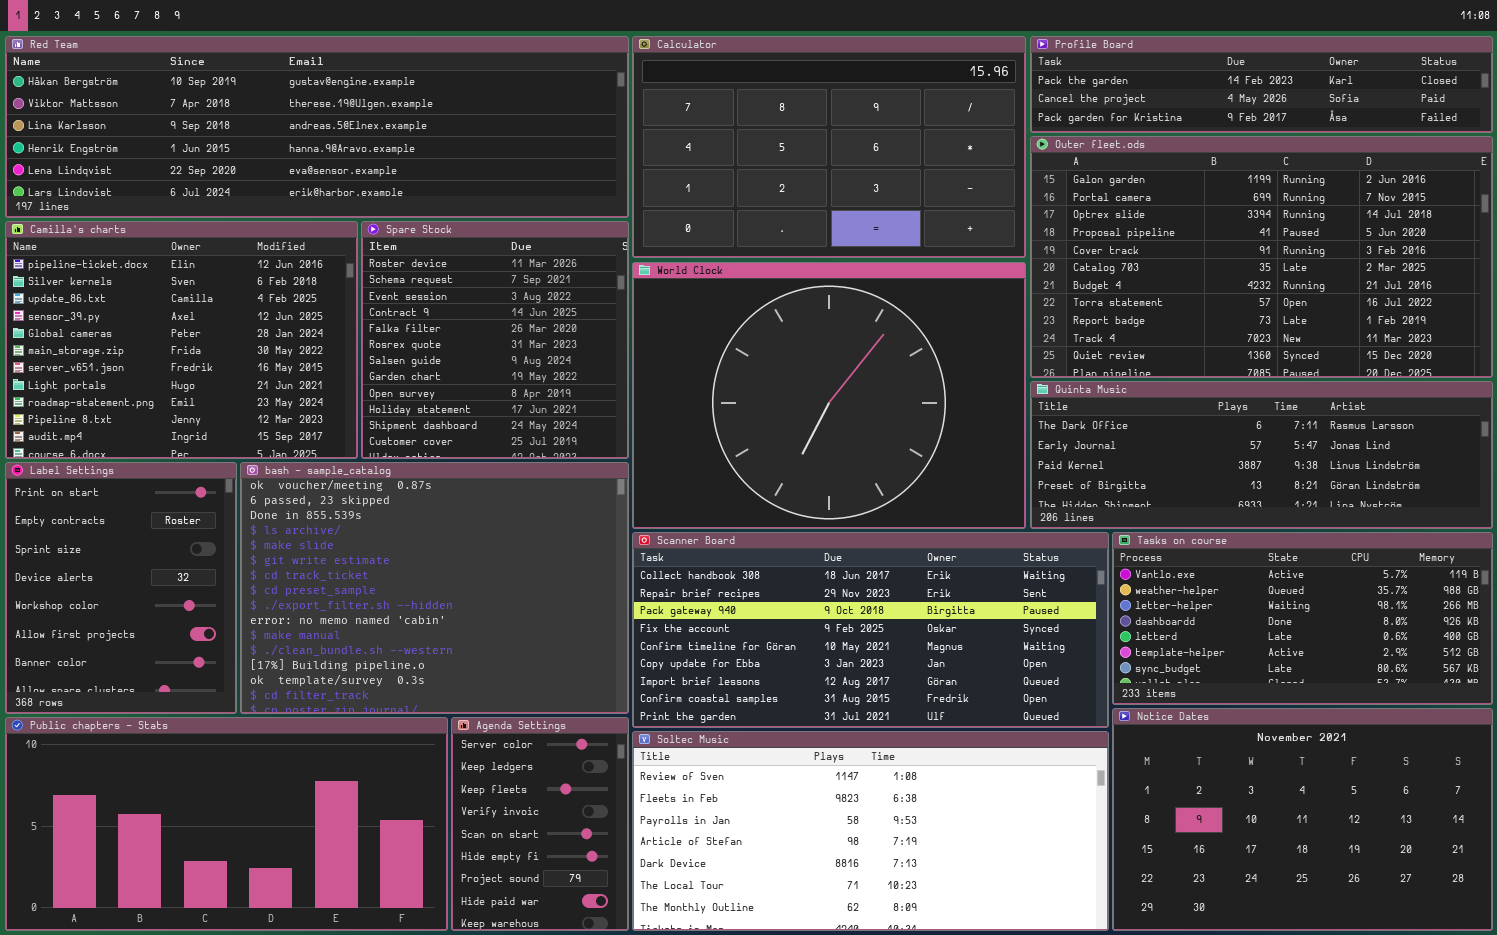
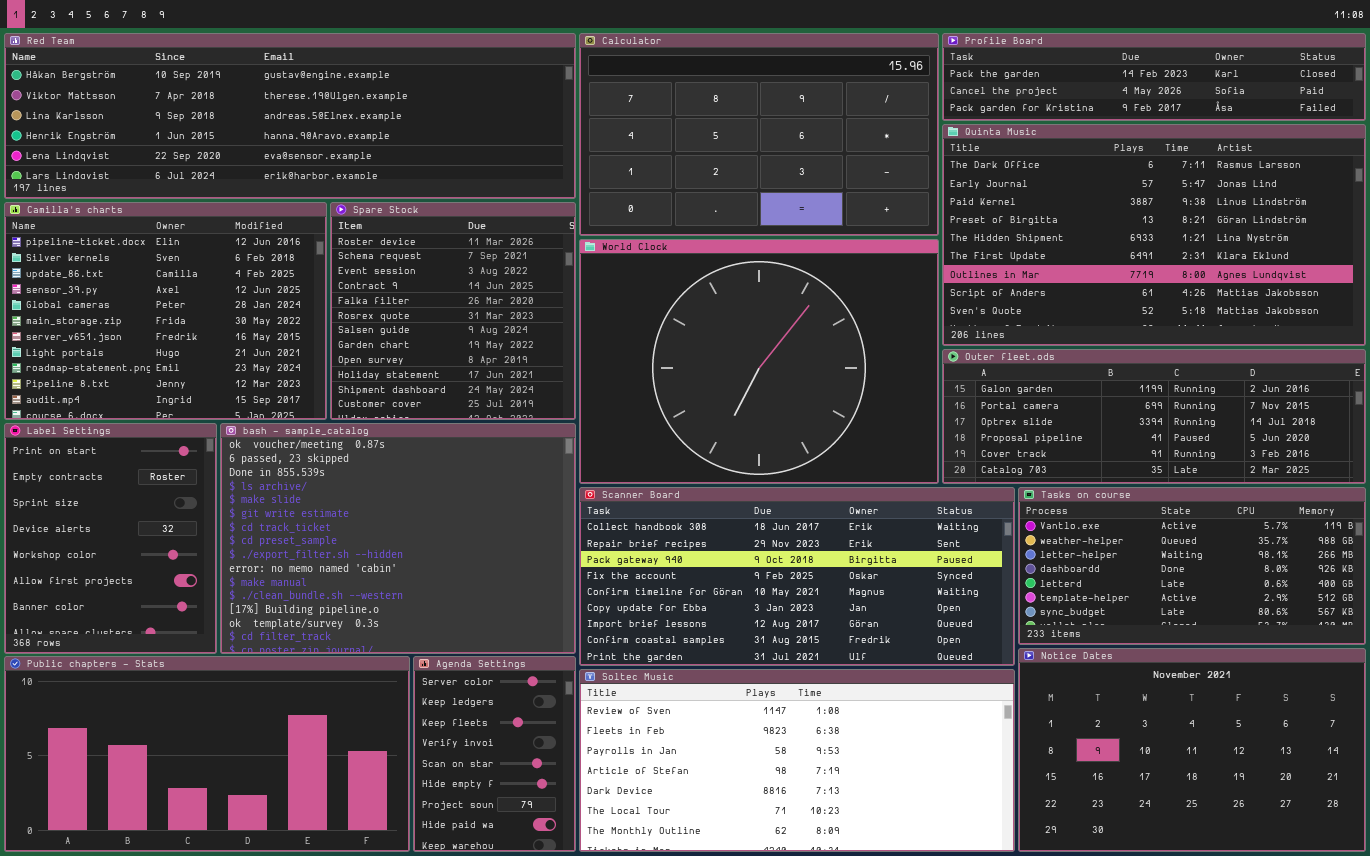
Outer fleet.ods: [1030,136,1493,378] -> [942,349,1366,484], moved, resized
Quinta Music: [1030,381,1493,529] -> [942,124,1366,346], moved, resized

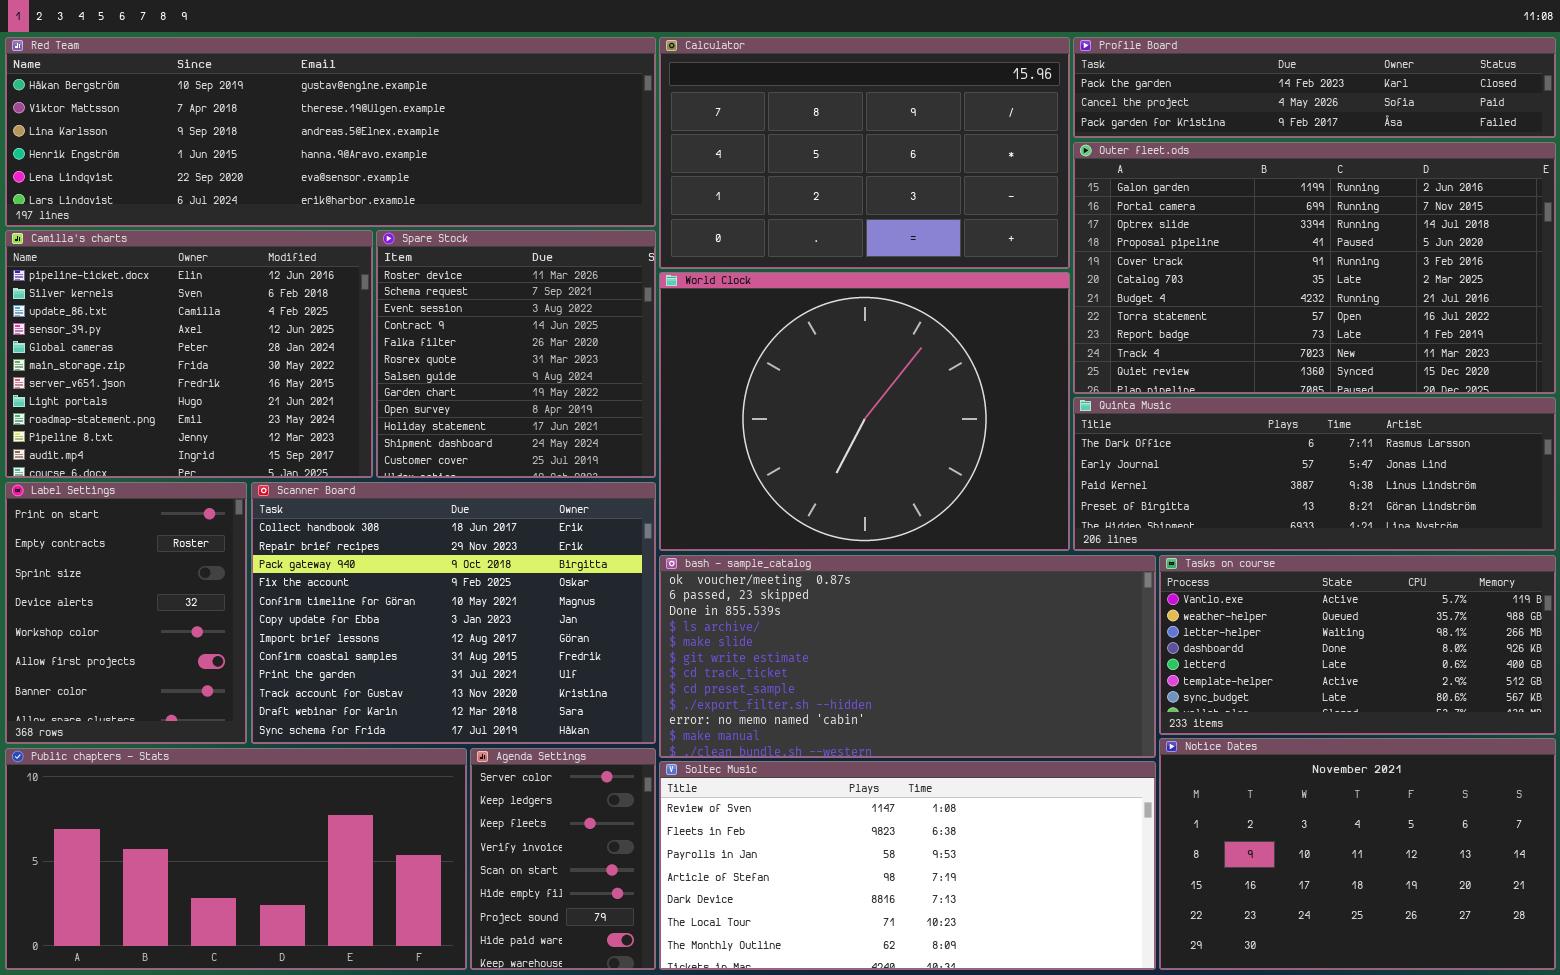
Quinta Music: [942,124,1366,346] -> [1073,397,1556,551], moved, resized
Outer fleet.ods: [942,349,1366,484] -> [1073,142,1556,394], moved, resized
bash - sample_catalog: [220,423,576,654] -> [659,555,1156,758], moved, resized
Scanner Board: [579,487,1015,666] -> [251,482,656,744], moved, resized

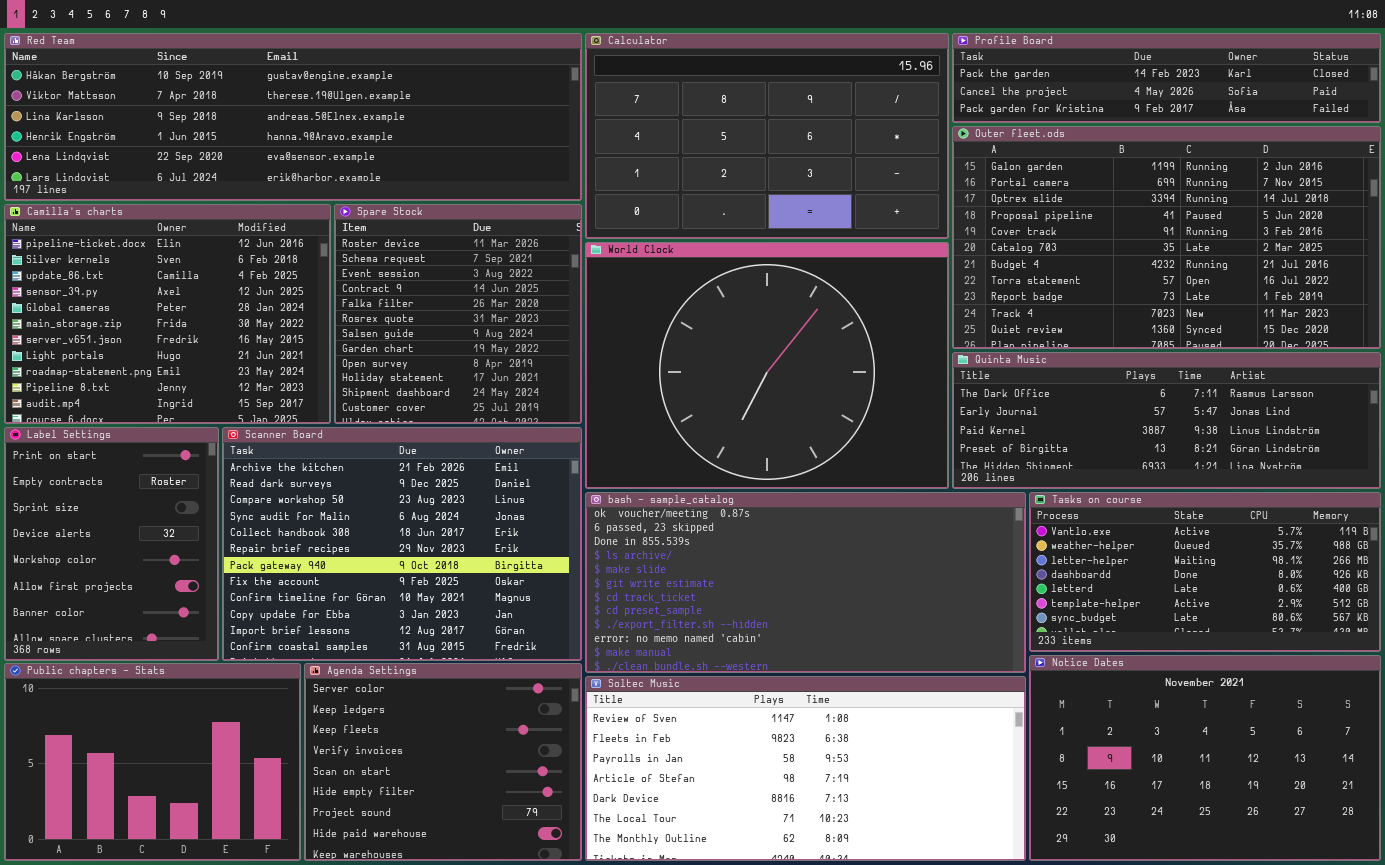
Scanner Board: [251,482,656,744] -> [222,427,582,661], scrolled up 4 rows
Public chapters - Stats: [5,748,467,970] -> [4,663,301,861], resized
Agenda Settings: [470,748,656,970] -> [304,663,582,861], resized

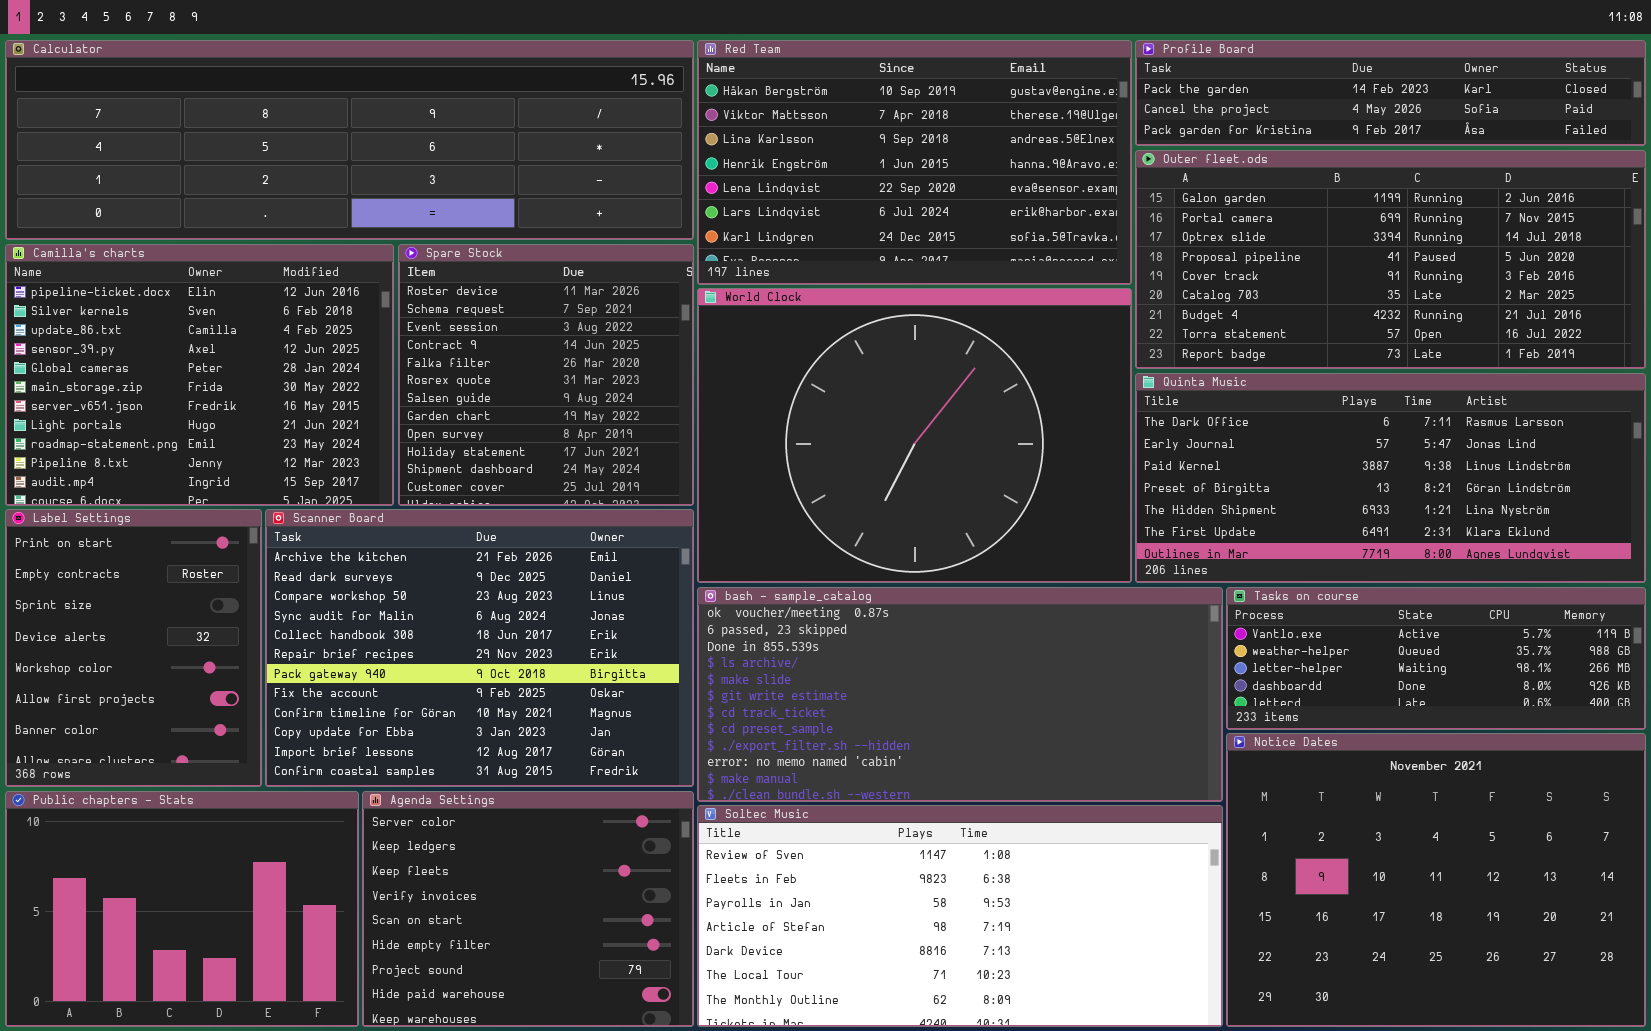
Red Team: [4,33,582,201] -> [697,40,1132,285], moved, resized
Calculator: [585,33,949,239] -> [5,40,694,240], moved, resized
Outer fleet.ods: [952,126,1381,349] -> [1135,150,1646,369], resized
Quinta Music: [952,352,1381,489] -> [1135,373,1646,583], resized
Tasks on course: [1029,492,1381,652] -> [1226,587,1646,730], resized
Notice Dates: [1029,655,1381,861] -> [1226,733,1646,1027], resized

